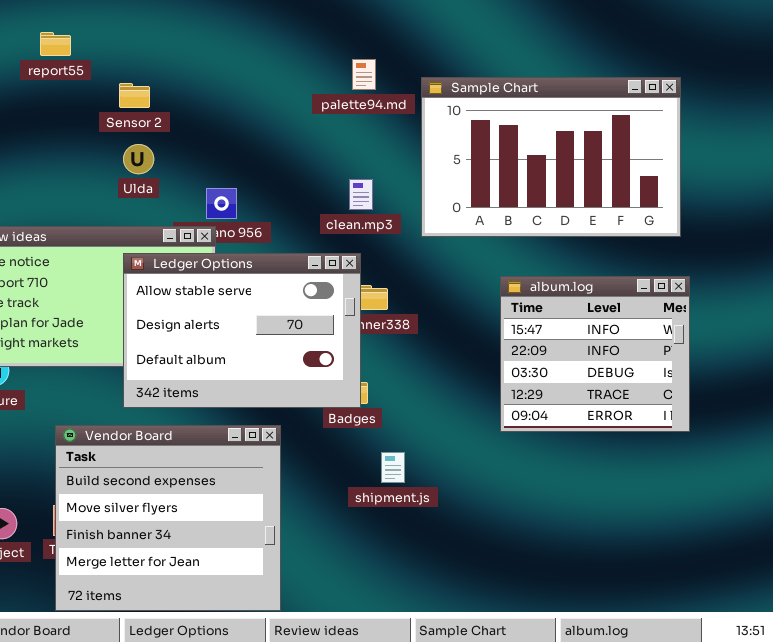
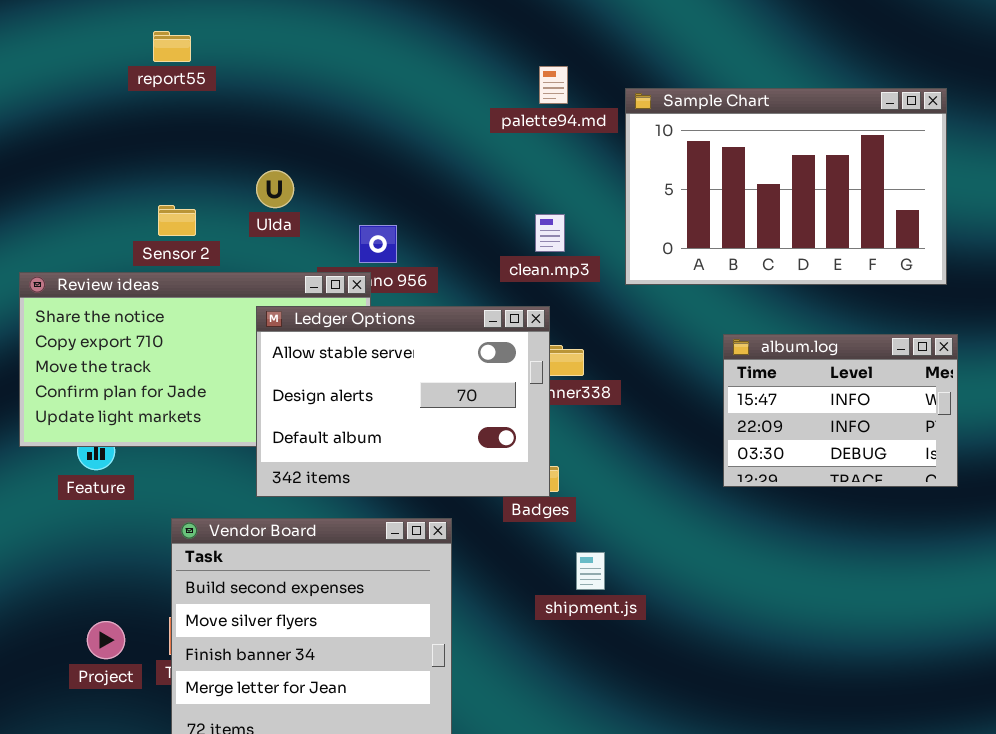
Sensor 2: [119,83,150,108] -> [158,205,196,236], moved
album.log: [500,276,690,432] -> [723,334,958,487], resized

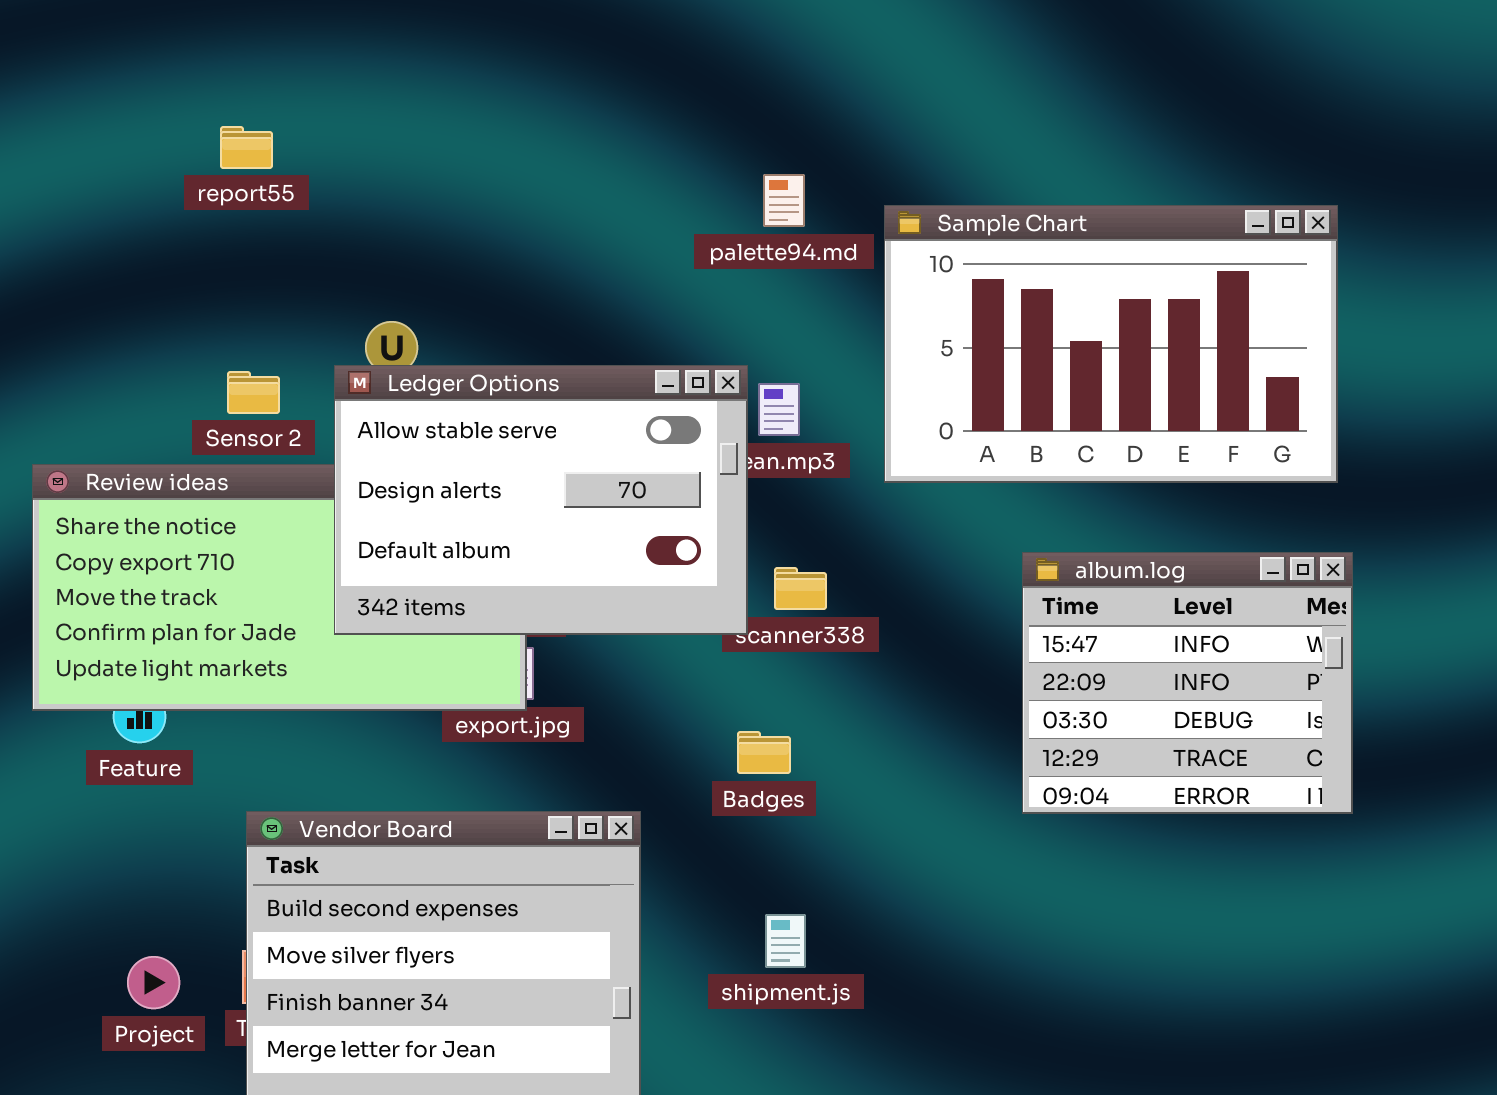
Ledger Options: [256,306,550,497] -> [334,365,748,635], moved
album.log: [723,334,958,487] -> [1022,552,1353,814], resized
shipment.js: [576,552,605,590] -> [765,914,806,968], moved

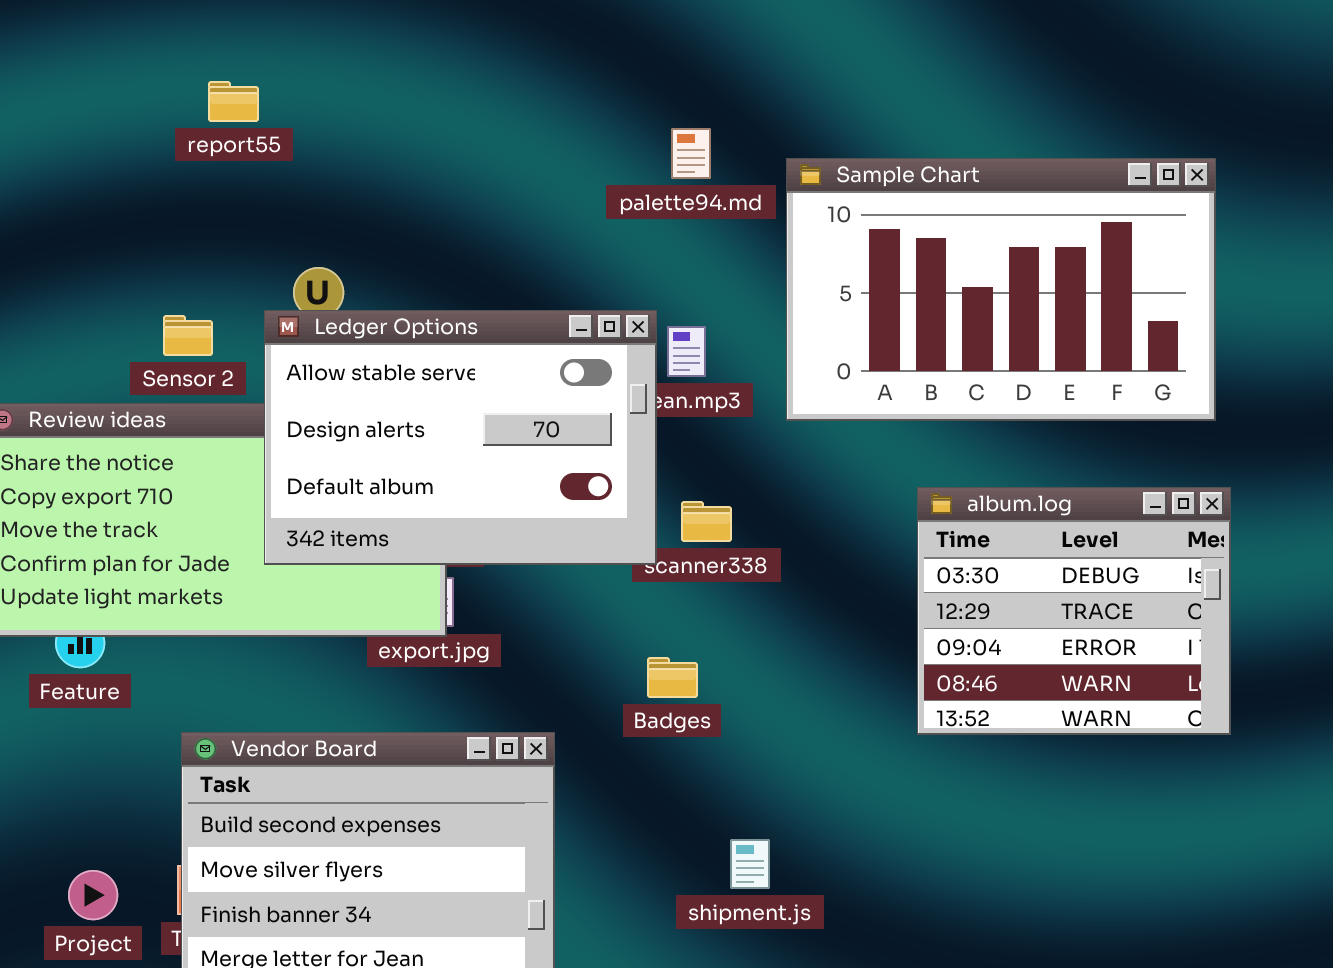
report55: [220,126,273,169] -> [208,81,259,122], moved
album.log: [1022,552,1353,814] -> [917,487,1231,735], scrolled down 2 rows
shipment.js: [765,914,806,968] -> [730,839,770,889], moved

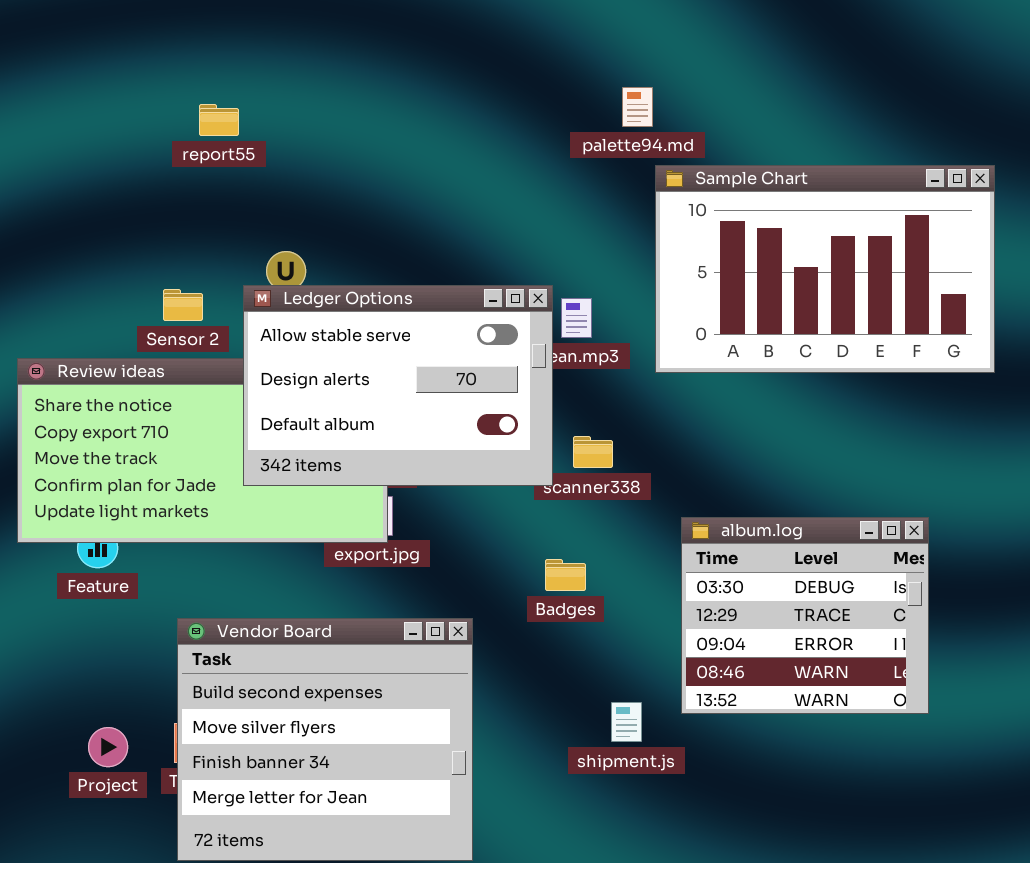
palette94.md: [671,128,711,179] -> [622,87,653,127], moved
album.log: [917,487,1231,735] -> [681,517,929,714], moved

